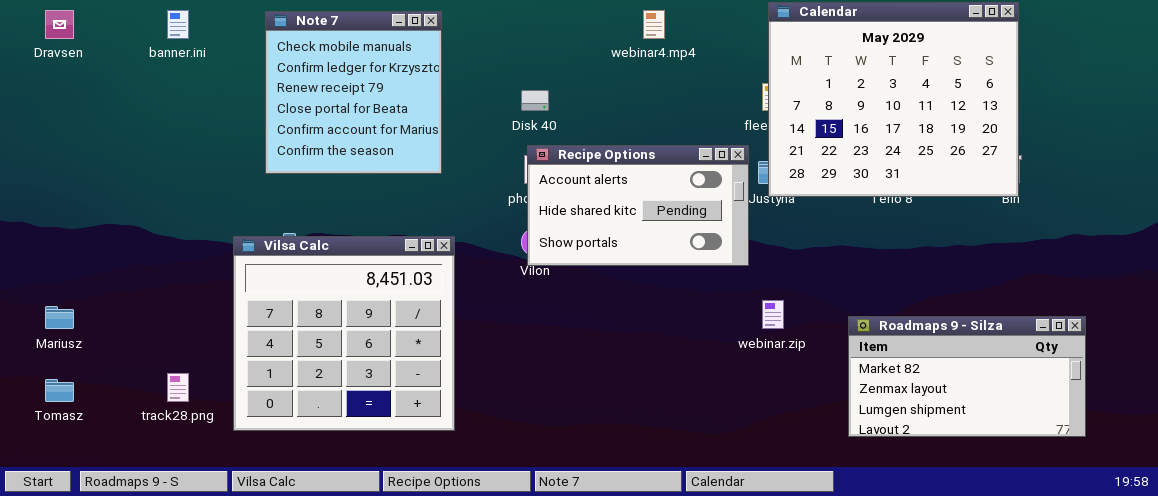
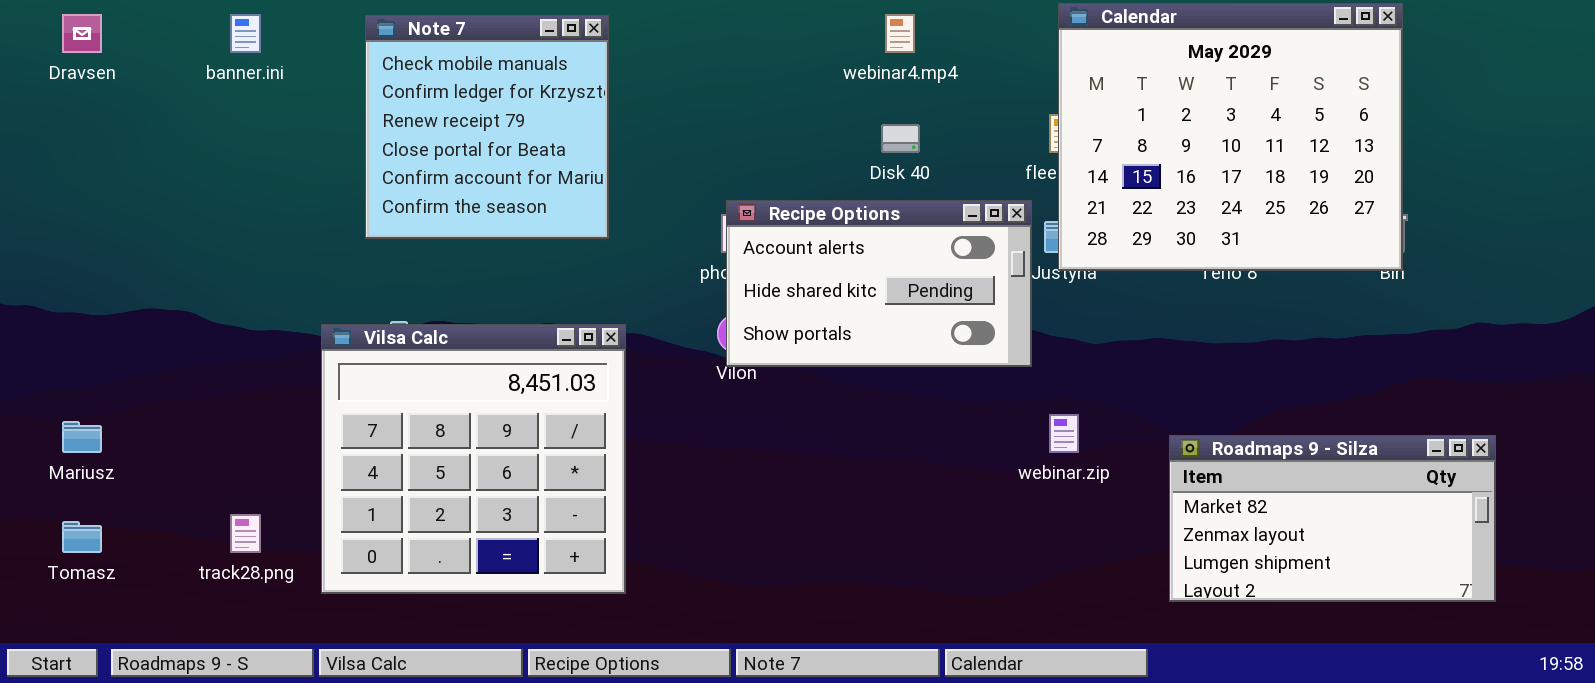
Disk 40: [521,90,549,111] -> [881,124,920,153], moved

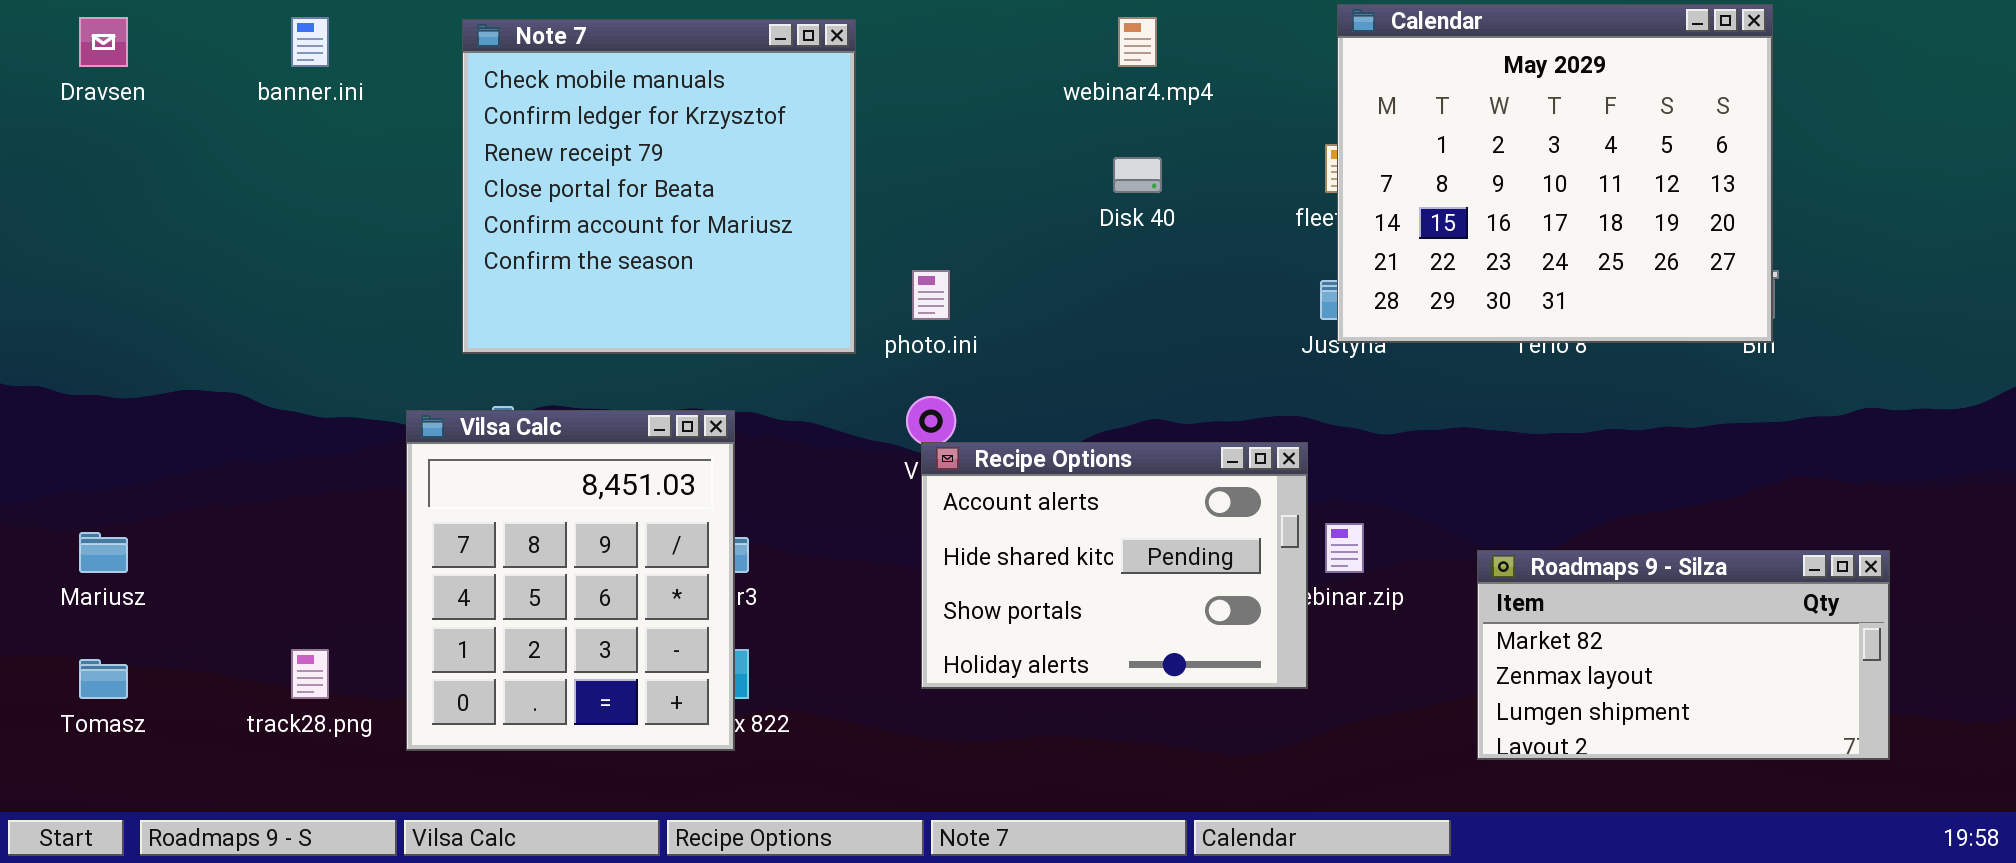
Note 7: [365,15,609,239] -> [462,19,856,354], resized
Recipe Options: [726,200,1032,367] -> [921,442,1308,689], moved, resized
Vilsa Calc: [321,324,626,594] -> [406,410,735,751], resized

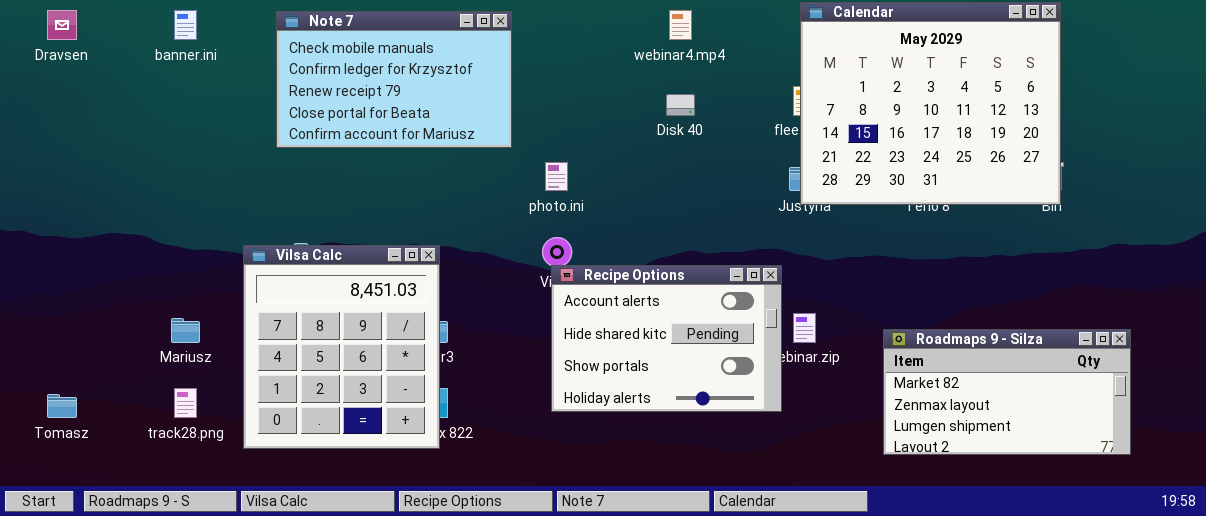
Note 7: [462,19,856,354] -> [276,11,512,148], resized
Mariusz: [79,532,128,573] -> [171,318,200,343], moved

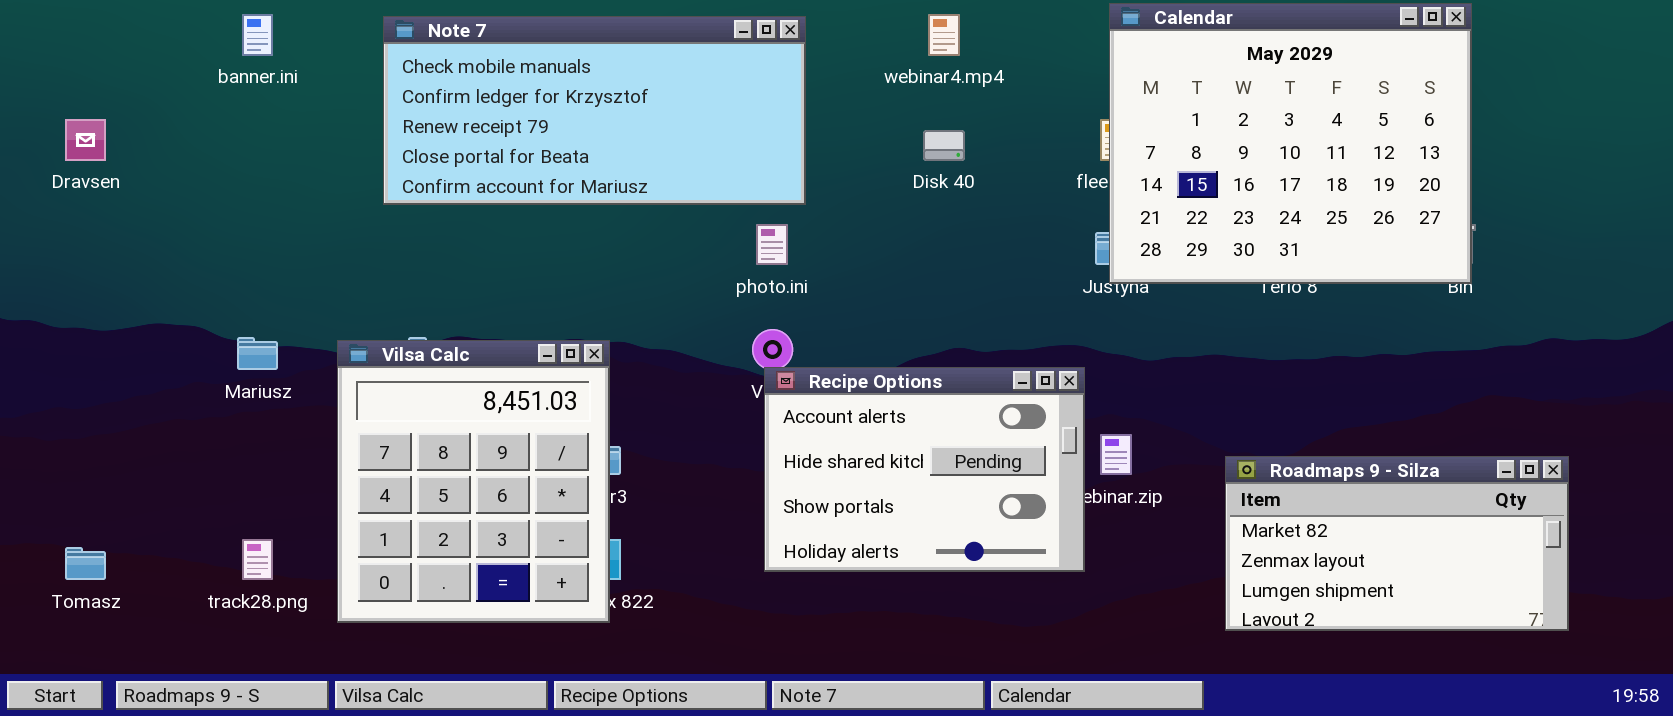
Dravsen: [47,10,77,40] -> [65,119,106,161], moved
Note 7: [276,11,512,148] -> [383,16,806,205], resized
Mariusz: [171,318,200,343] -> [237,337,278,370], moved

